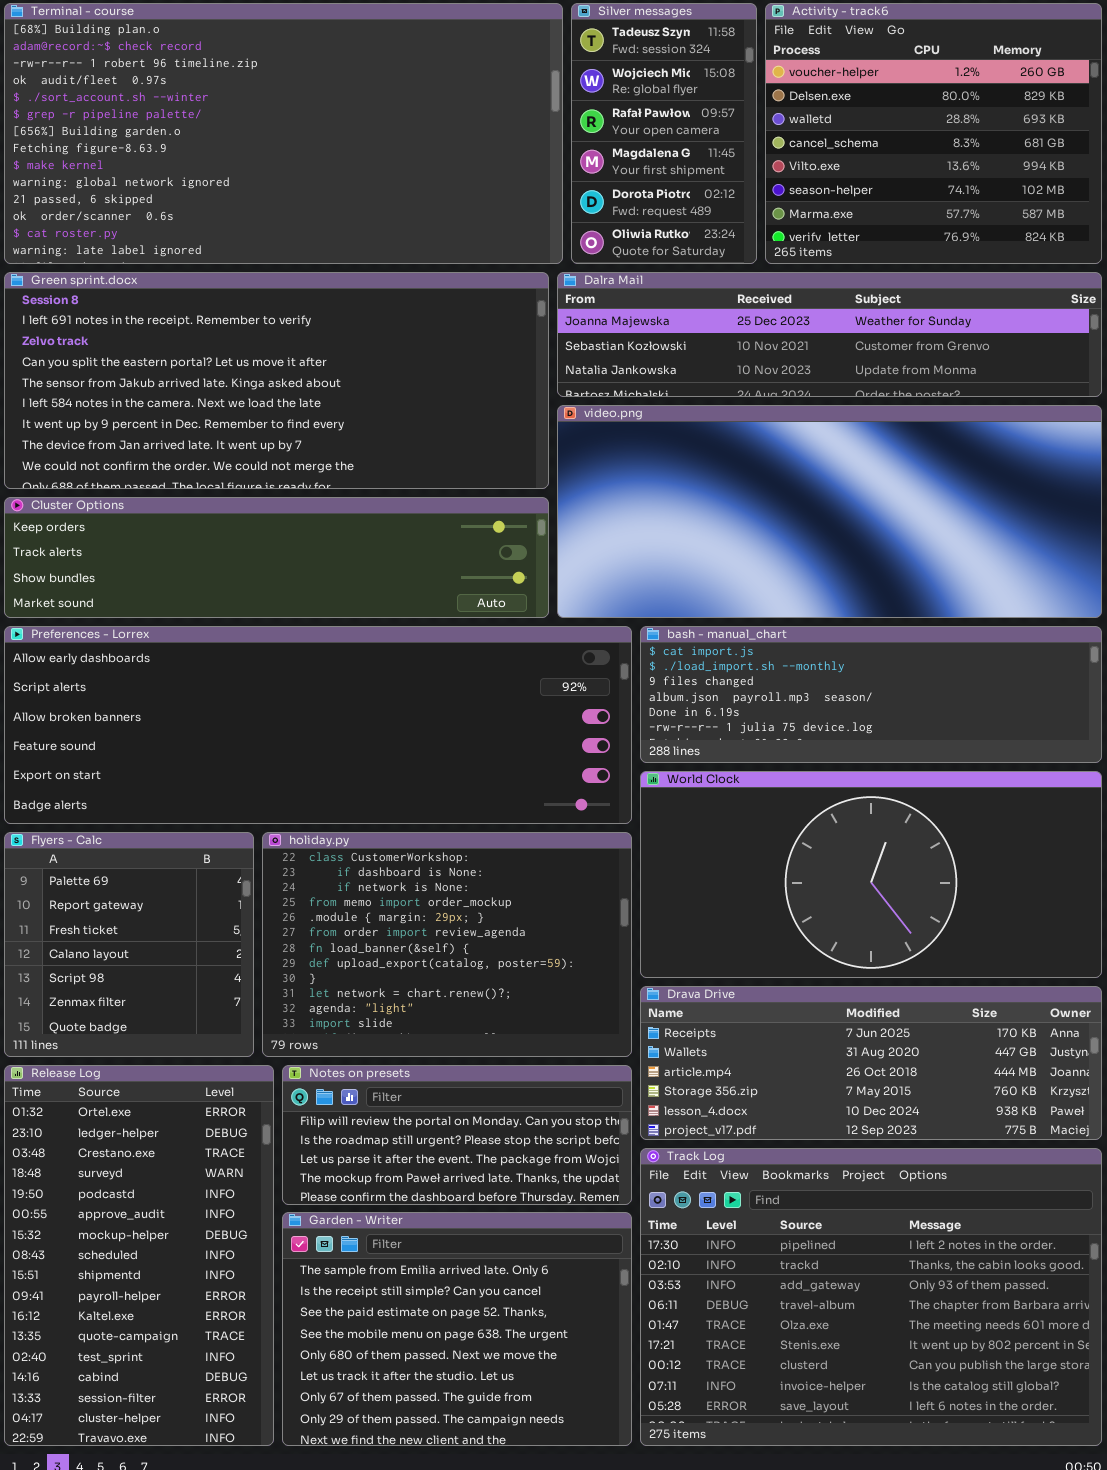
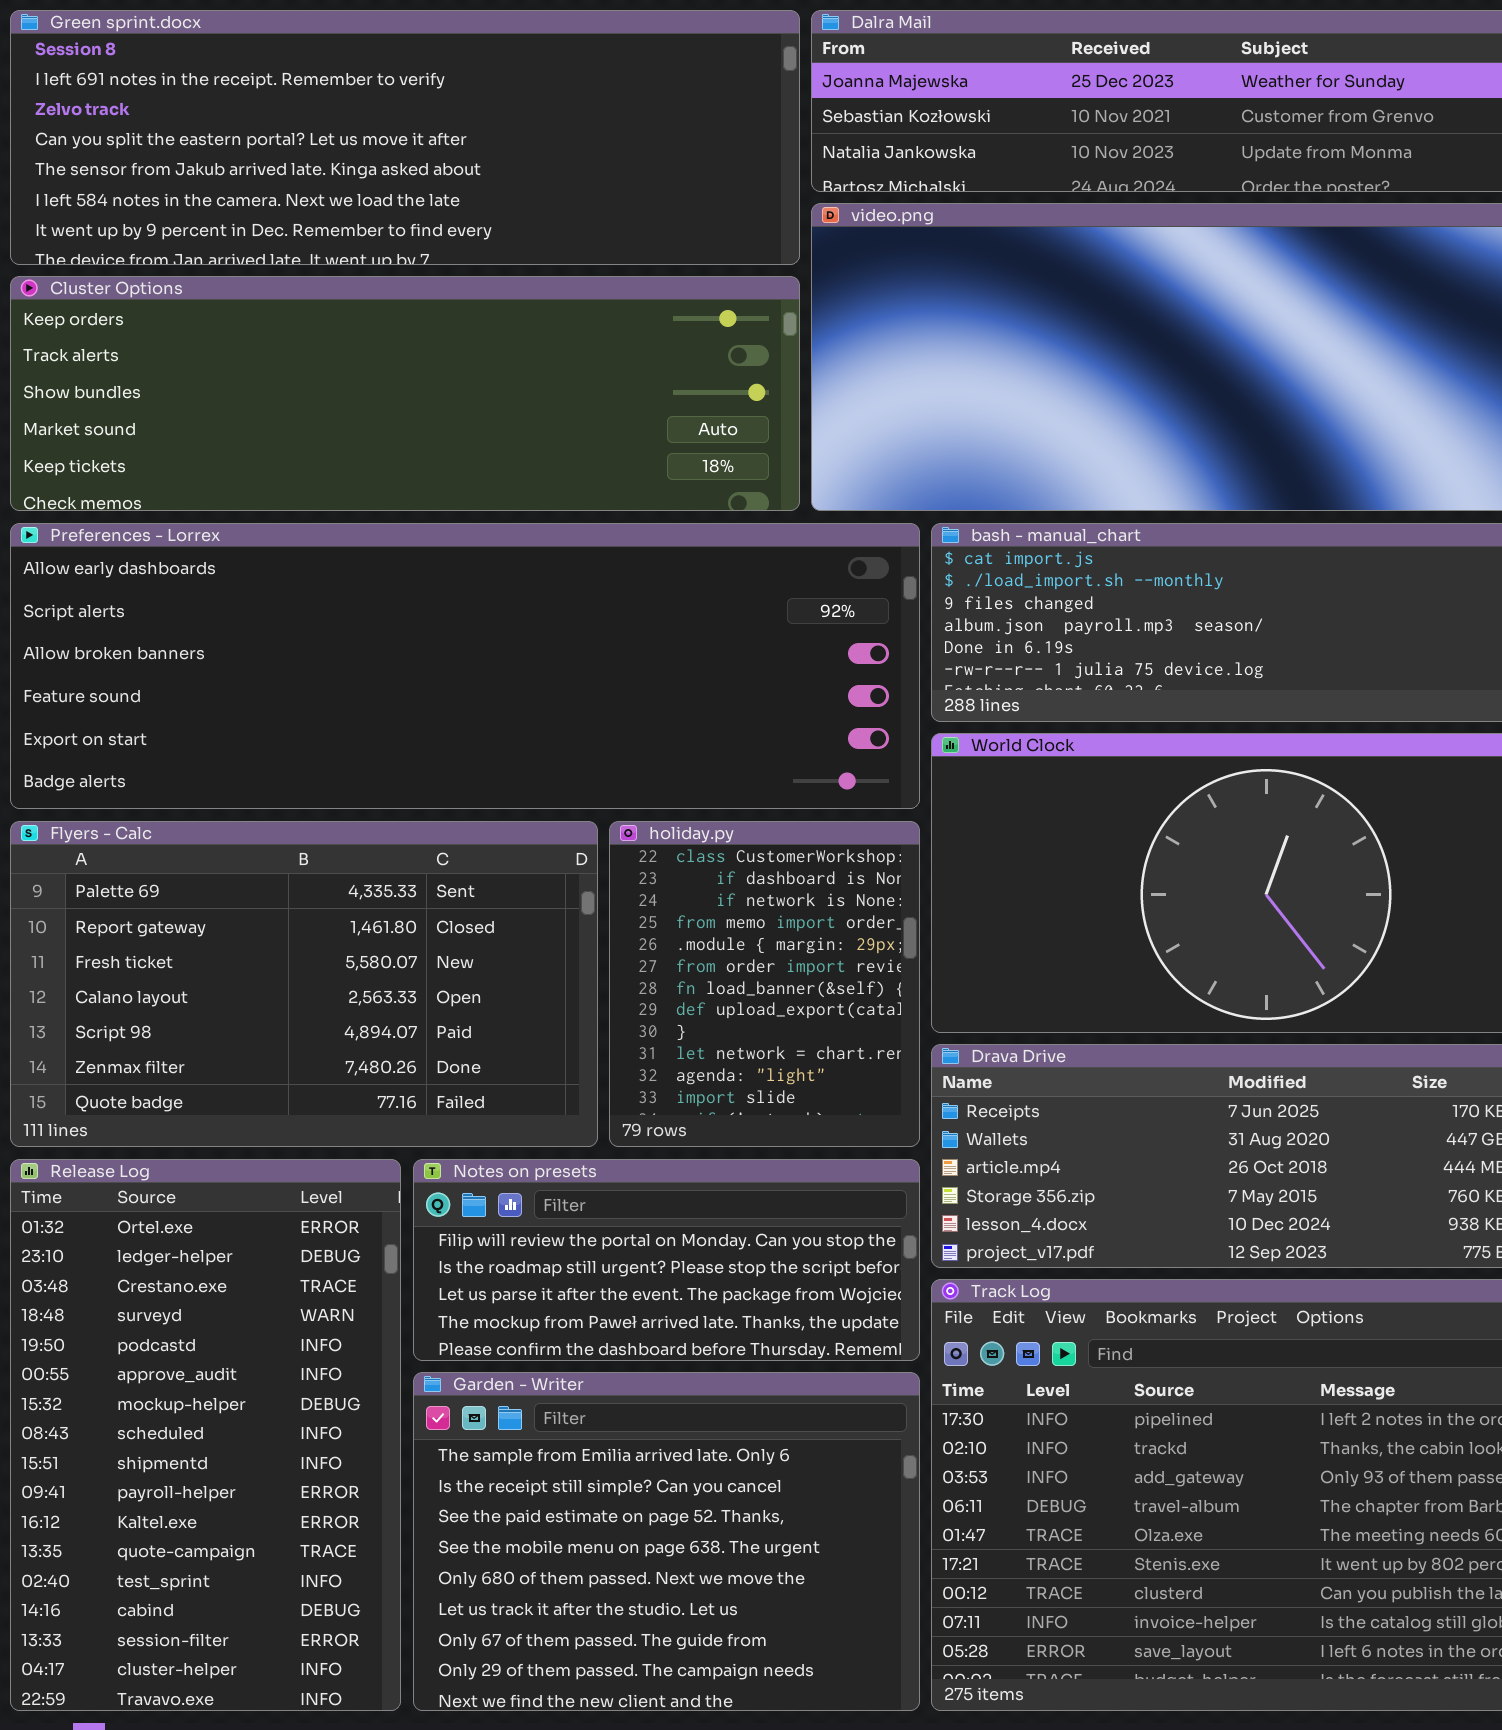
Green sprint.docx: [4,272,549,489] -> [10,10,800,265], resized
Cluster Options: [4,497,549,618] -> [10,276,800,511], resized
Flyers - Calc: [4,832,254,1057] -> [10,821,598,1147], resized
holiday.py: [262,832,632,1057] -> [609,821,920,1147], resized

